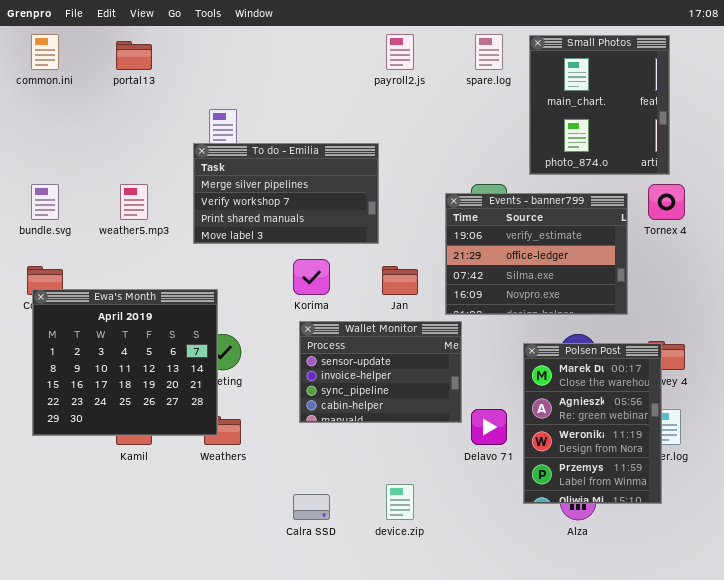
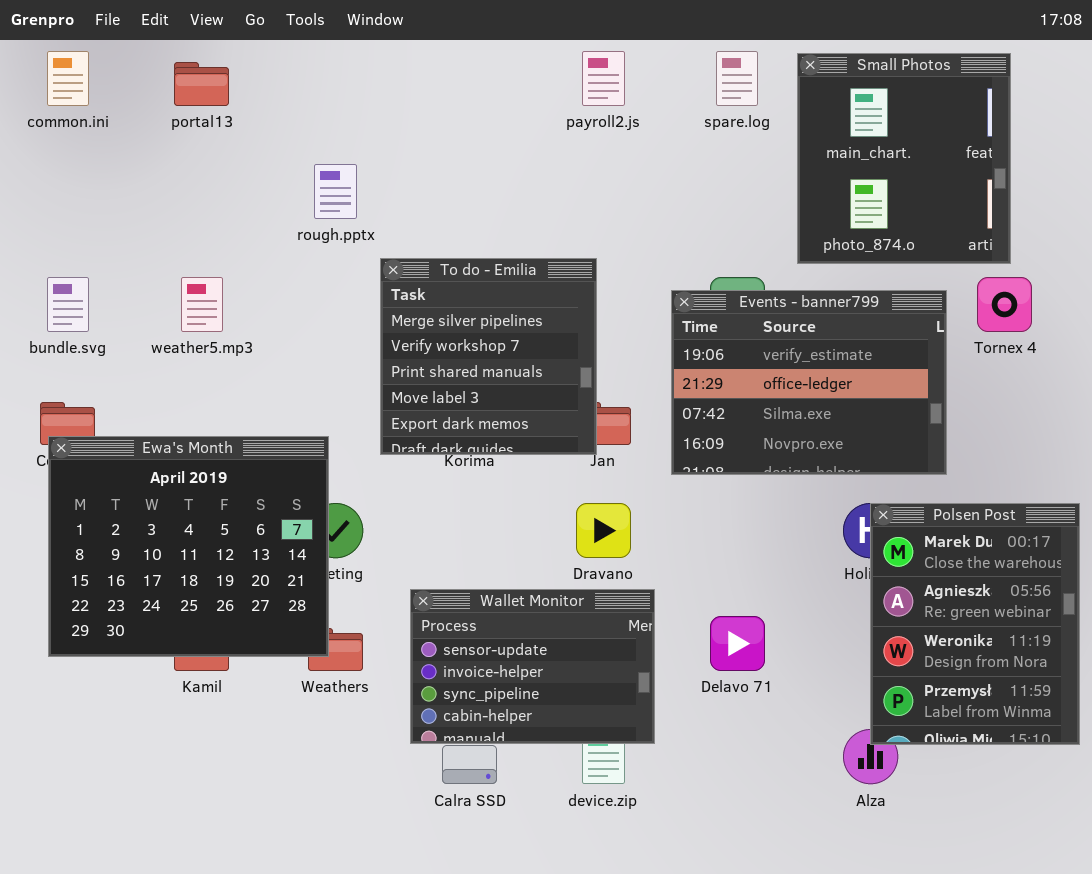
To do - Emilia: [193,143,379,244] -> [380,258,597,455], moved, resized
Wallet Monitor: [299,321,462,423] -> [410,589,655,744], moved
Polsen Post: [523,343,662,504] -> [870,503,1080,745], moved

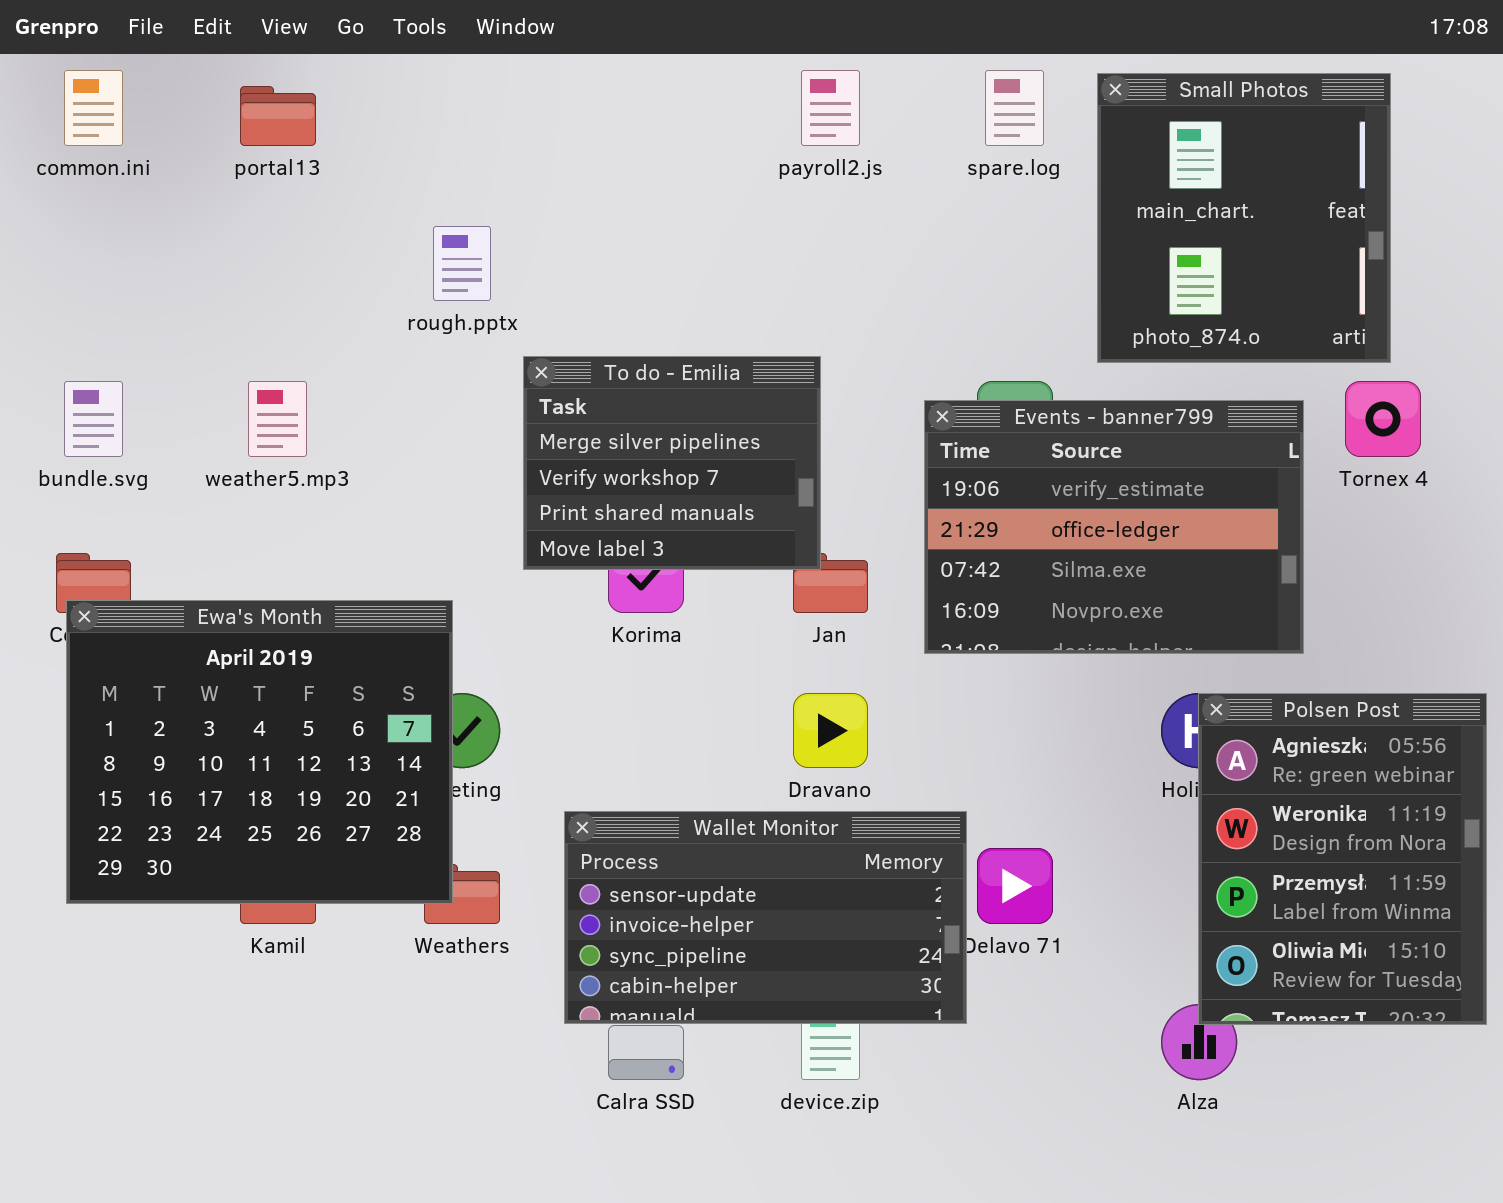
To do - Emilia: [380,258,597,455] -> [523,356,821,570], resized
Polsen Post: [870,503,1080,745] -> [1198,693,1487,1025], scrolled down 1 row
Wallet Monitor: [410,589,655,744] -> [564,811,967,1024], resized

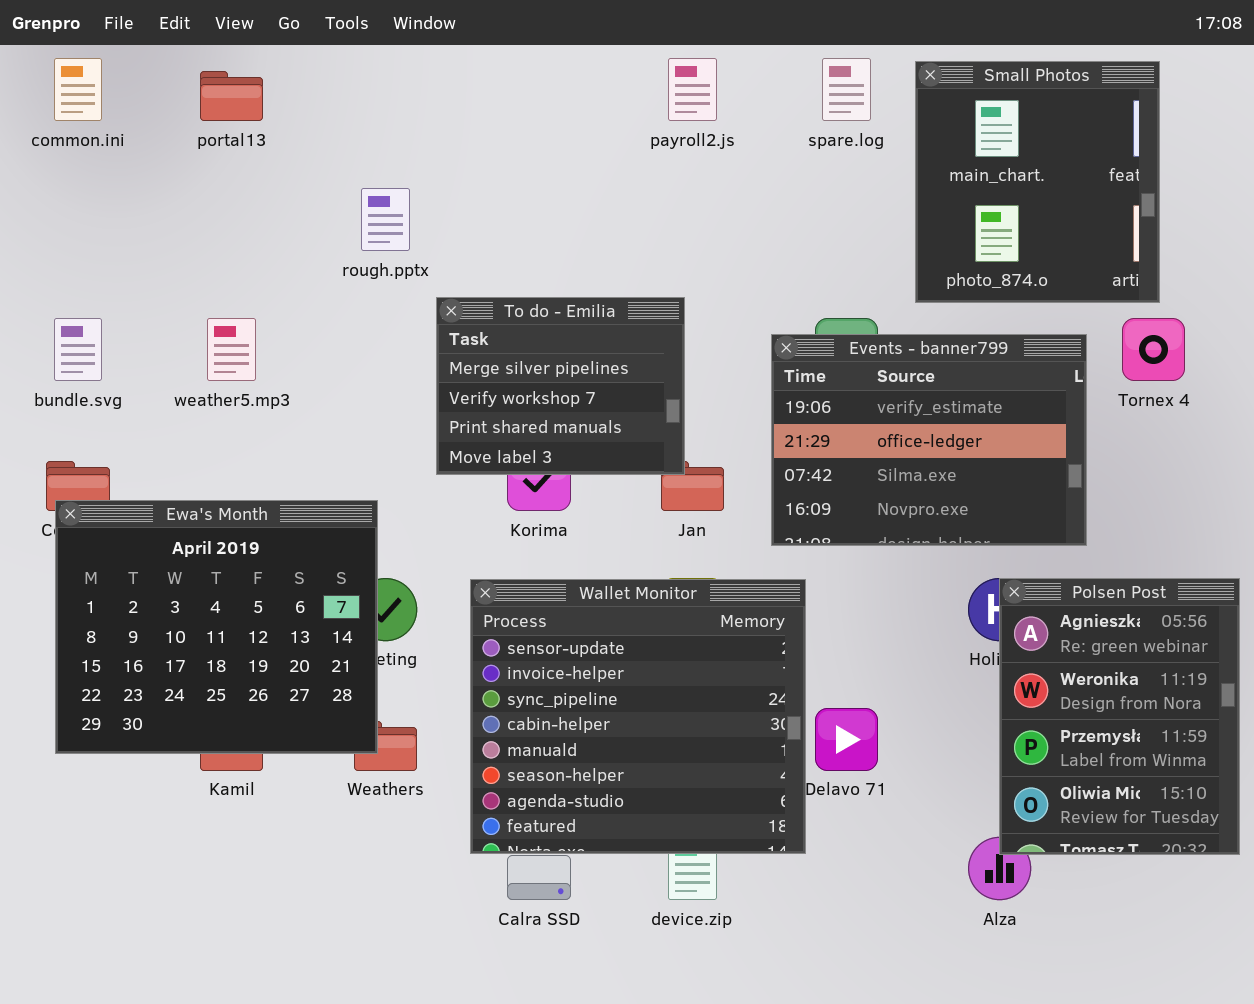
Wallet Monitor: [564,811,967,1024] -> [470,579,806,854], resized

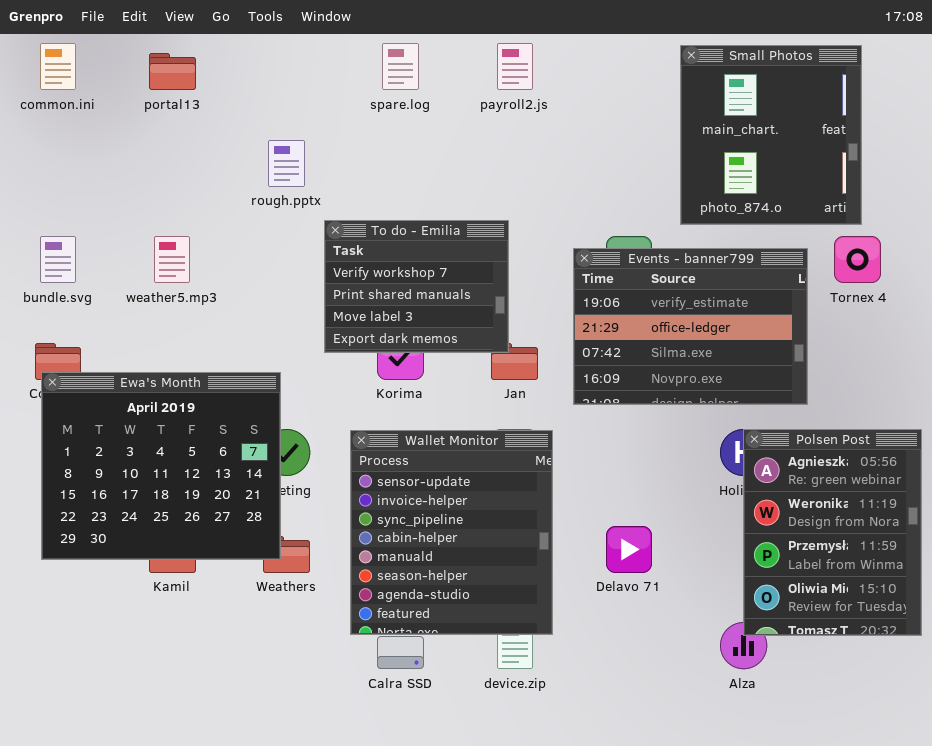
spare.log: [822,58,871,121] -> [382,43,419,90], moved
To do - Emilia: [436,297,685,475] -> [324,220,509,353], scrolled down 1 row
Wallet Monitor: [470,579,806,854] -> [350,430,553,635], resized

